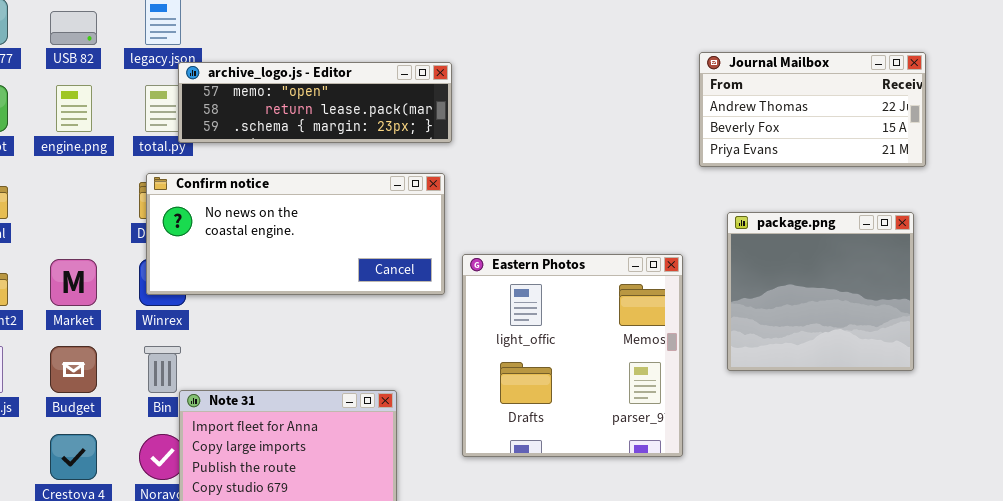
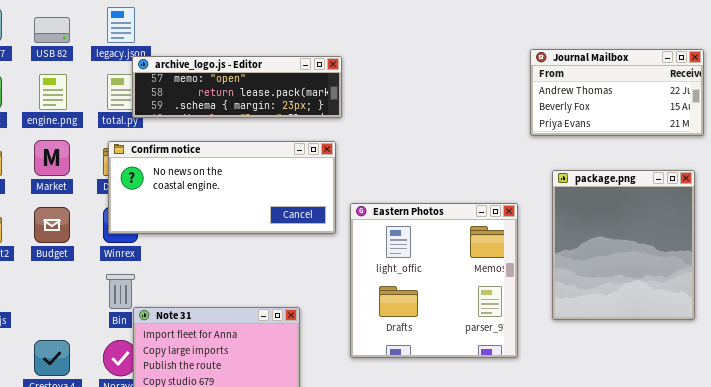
package.png: [727,212,914,371] -> [552,170,695,320], resized
Market: [50,259,97,306] -> [34,140,70,176], moved
Budget: [50,346,97,393] -> [34,207,70,243], moved

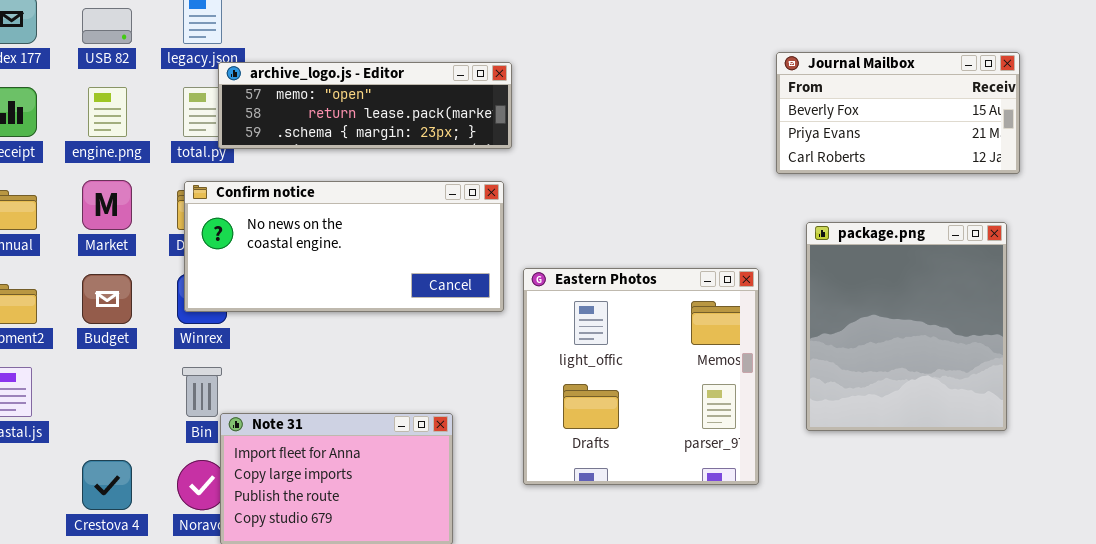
Journal Mailbox: [530,49,704,136] -> [776,52,1020,174], scrolled down 1 row

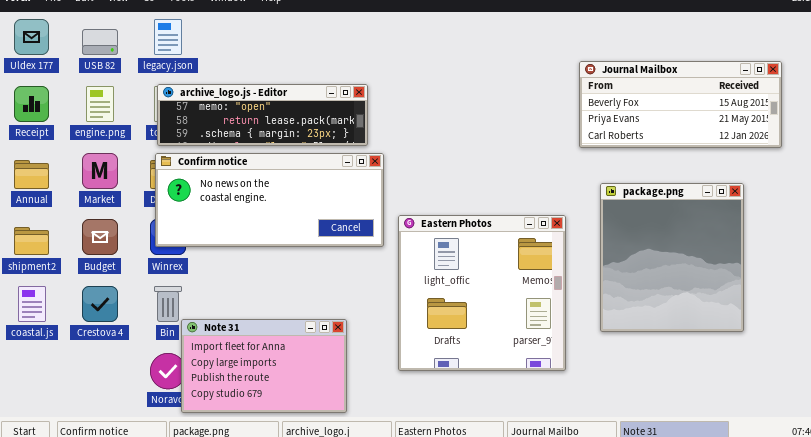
Journal Mailbox: [776,52,1020,174] -> [579,61,782,148], resized
archive_logo.js - Editor: [218,62,512,149] -> [157,84,368,146], moved
Crestova 4: [82,460,132,510] -> [82,286,118,322], moved

